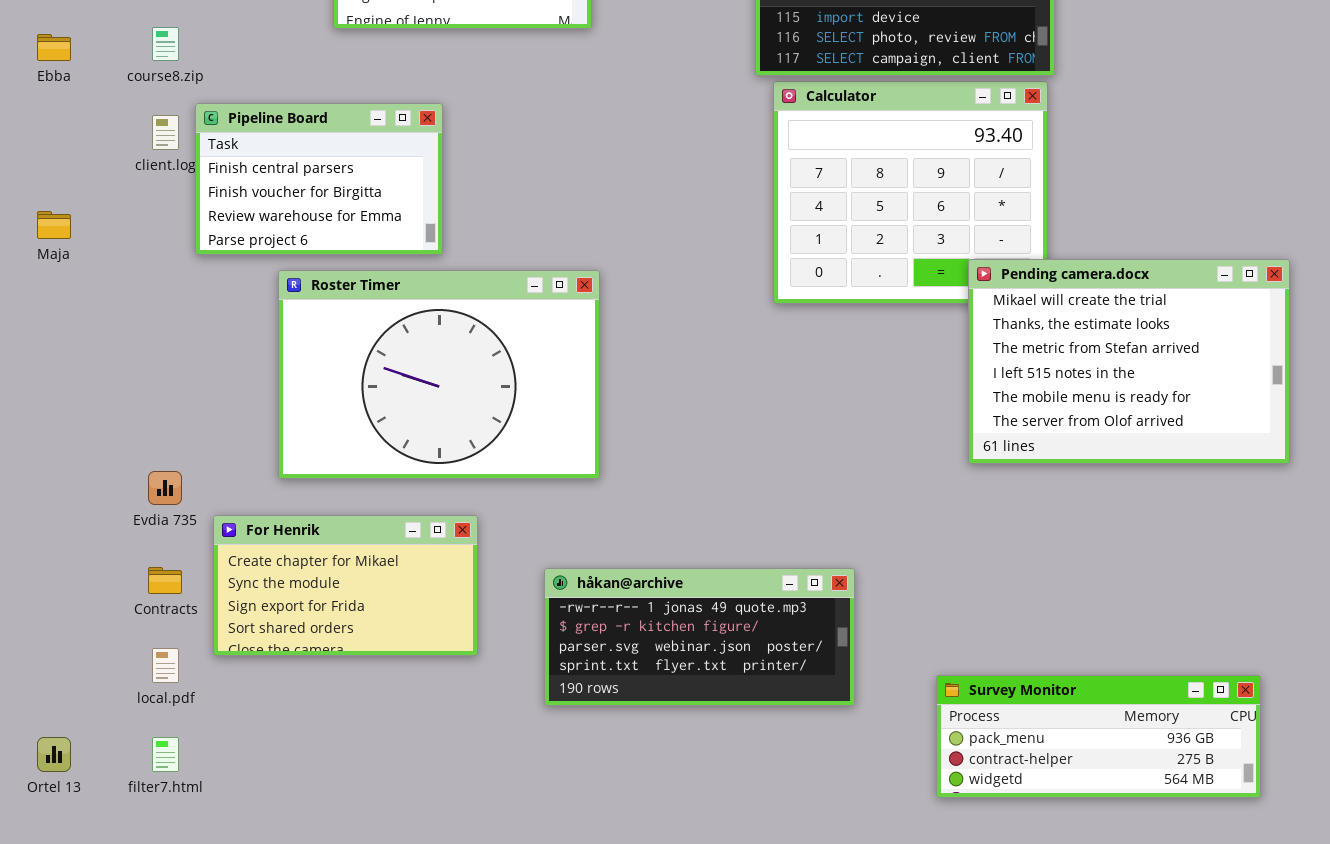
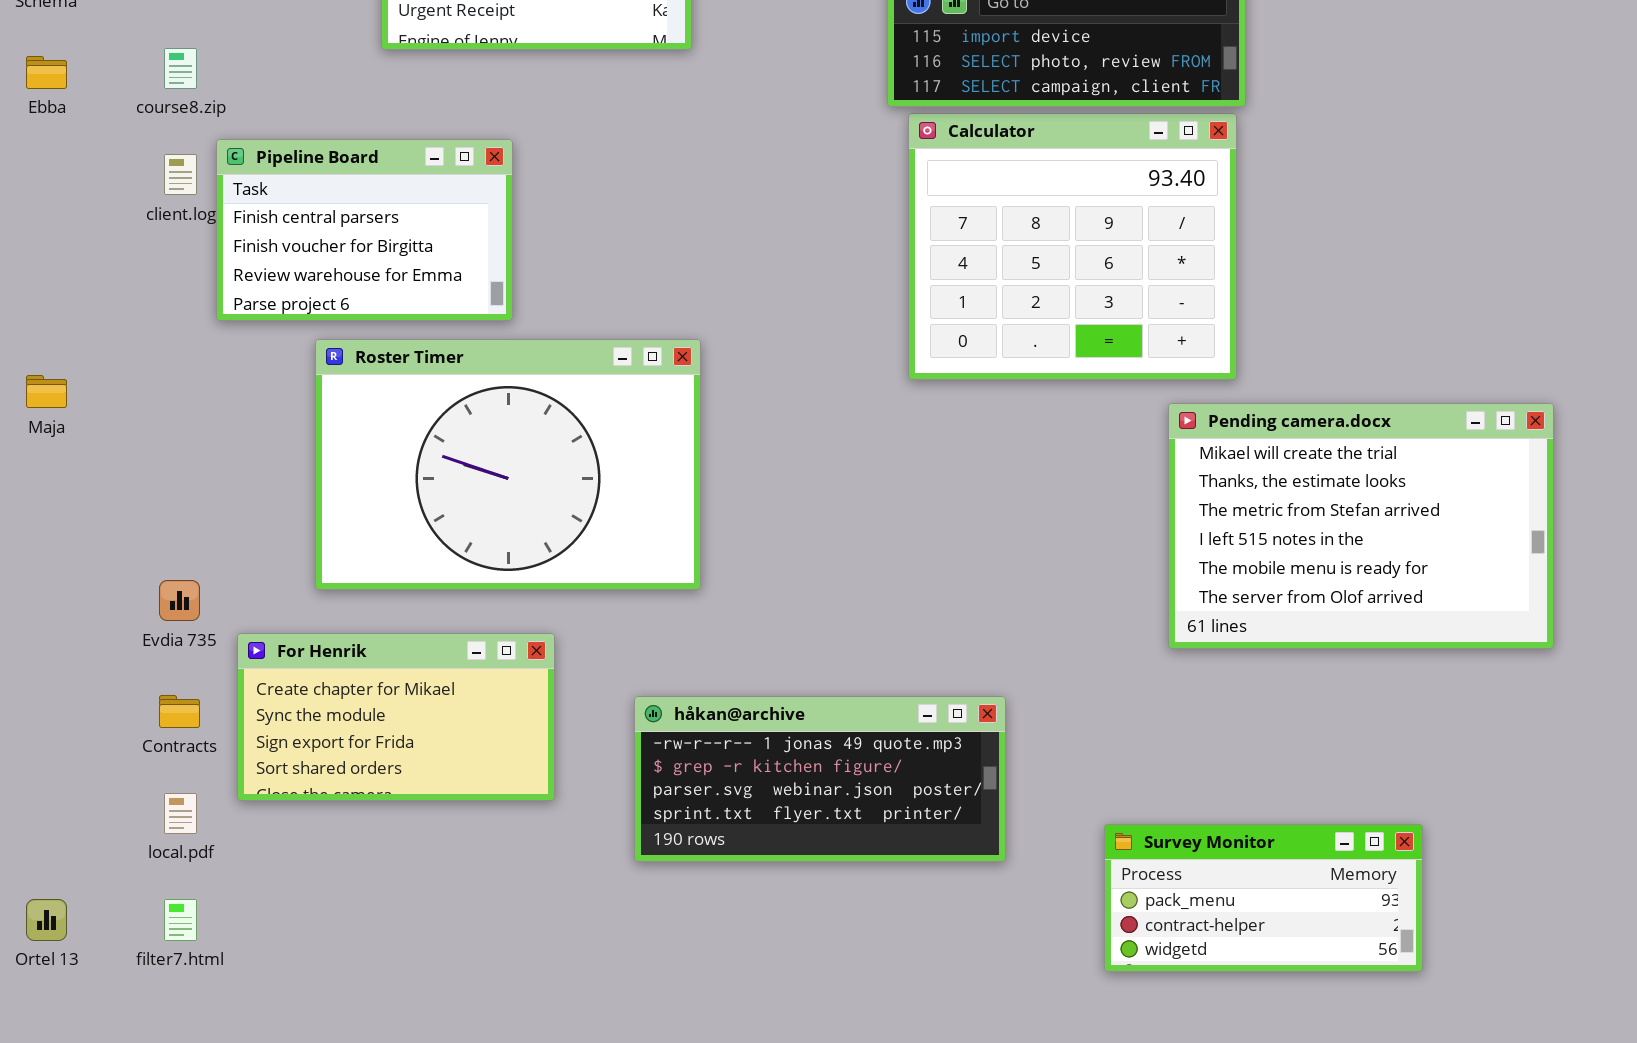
Maja: [37,211,71,239] -> [26,375,67,408], moved
Pending camera.docx: [968,259,1290,464] -> [1168,403,1554,649], moved
Survey Monitor: [936,675,1261,798] -> [1104,824,1423,972], resized

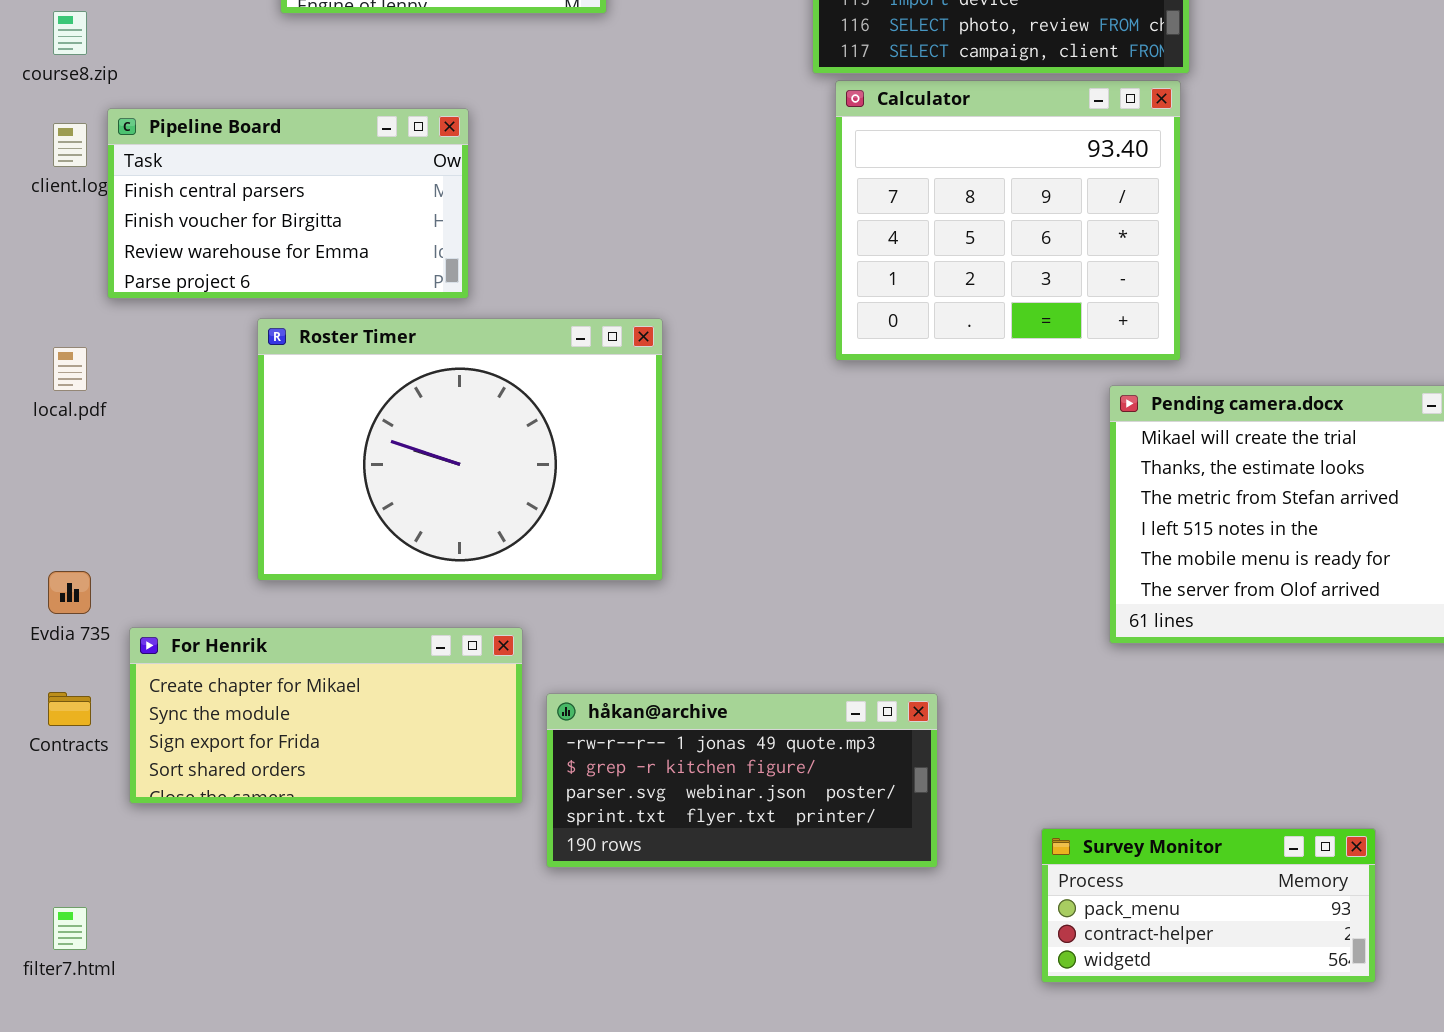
Pipeline Board: [216,139,513,321] -> [107,108,469,299], resized
Roster Timer: [315,339,701,590] -> [257,318,663,581], moved
For Henrik: [237,633,555,801] -> [129,627,523,804], resized
local.pdf: [164,793,197,834] -> [53,347,87,391], moved

